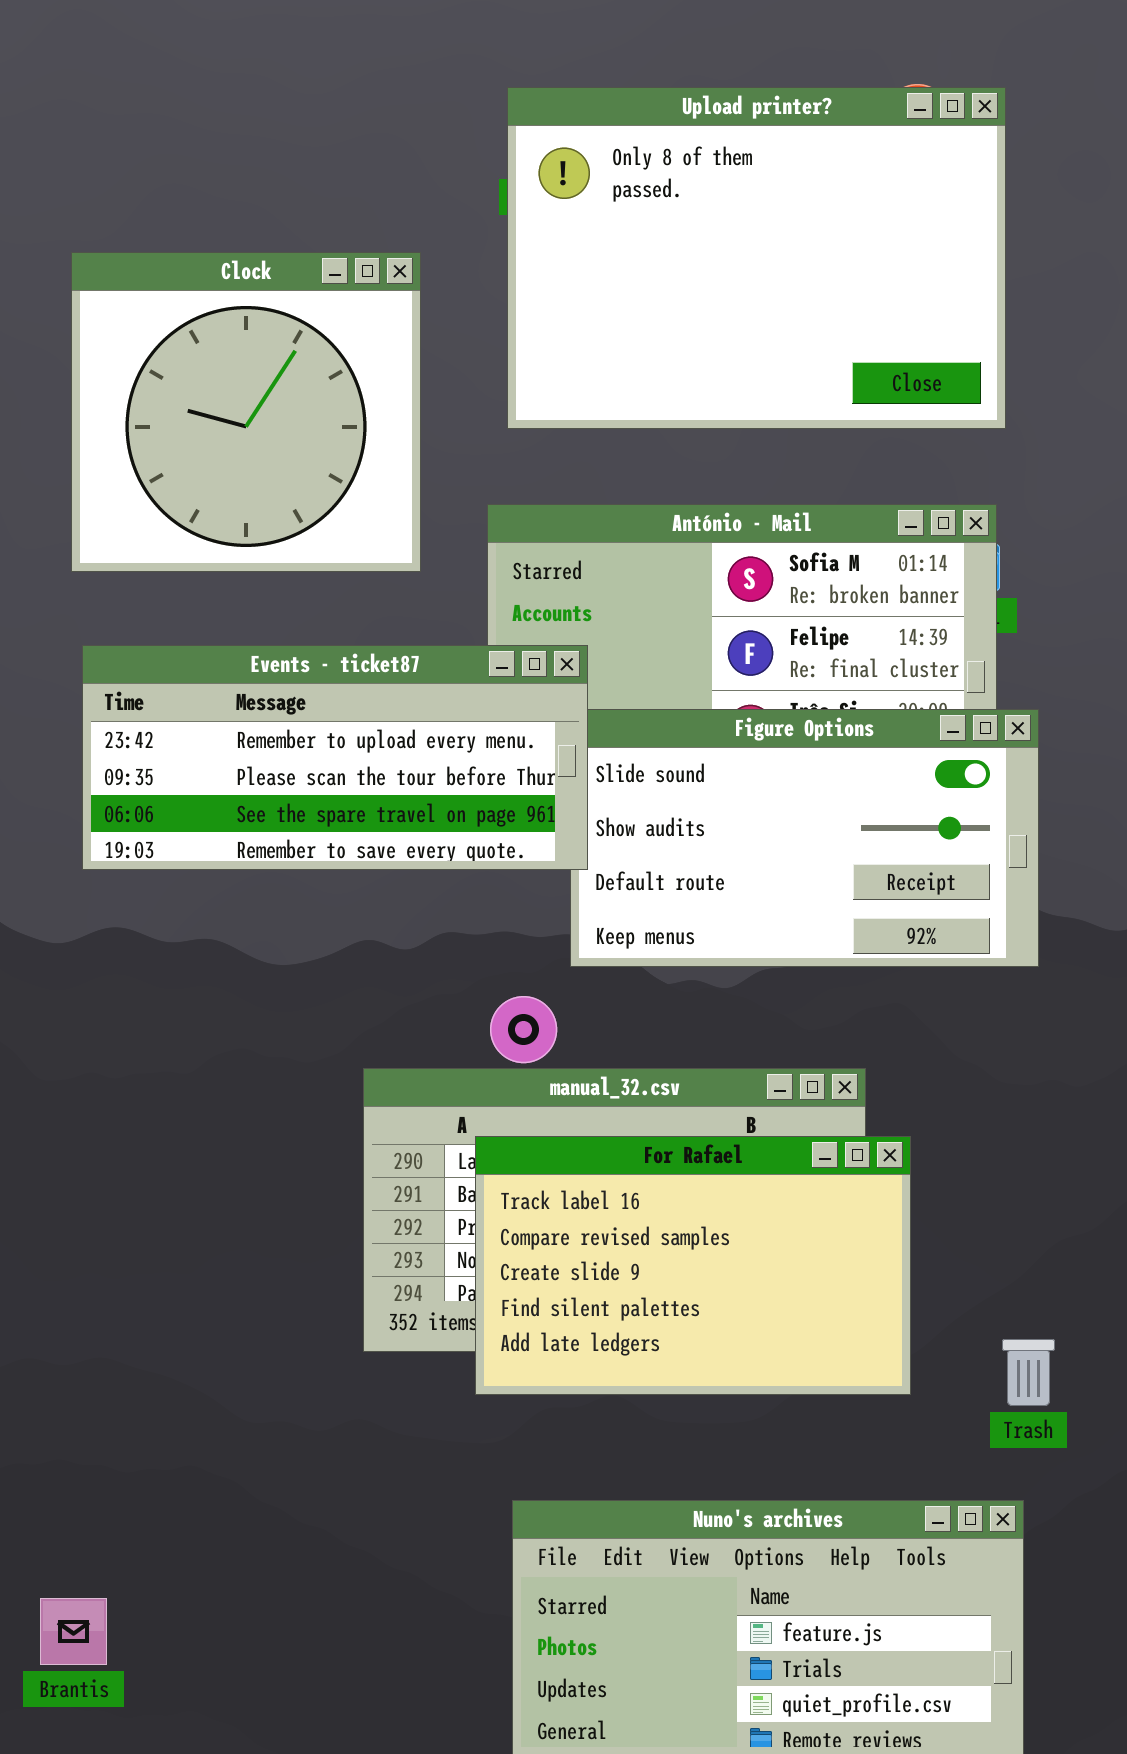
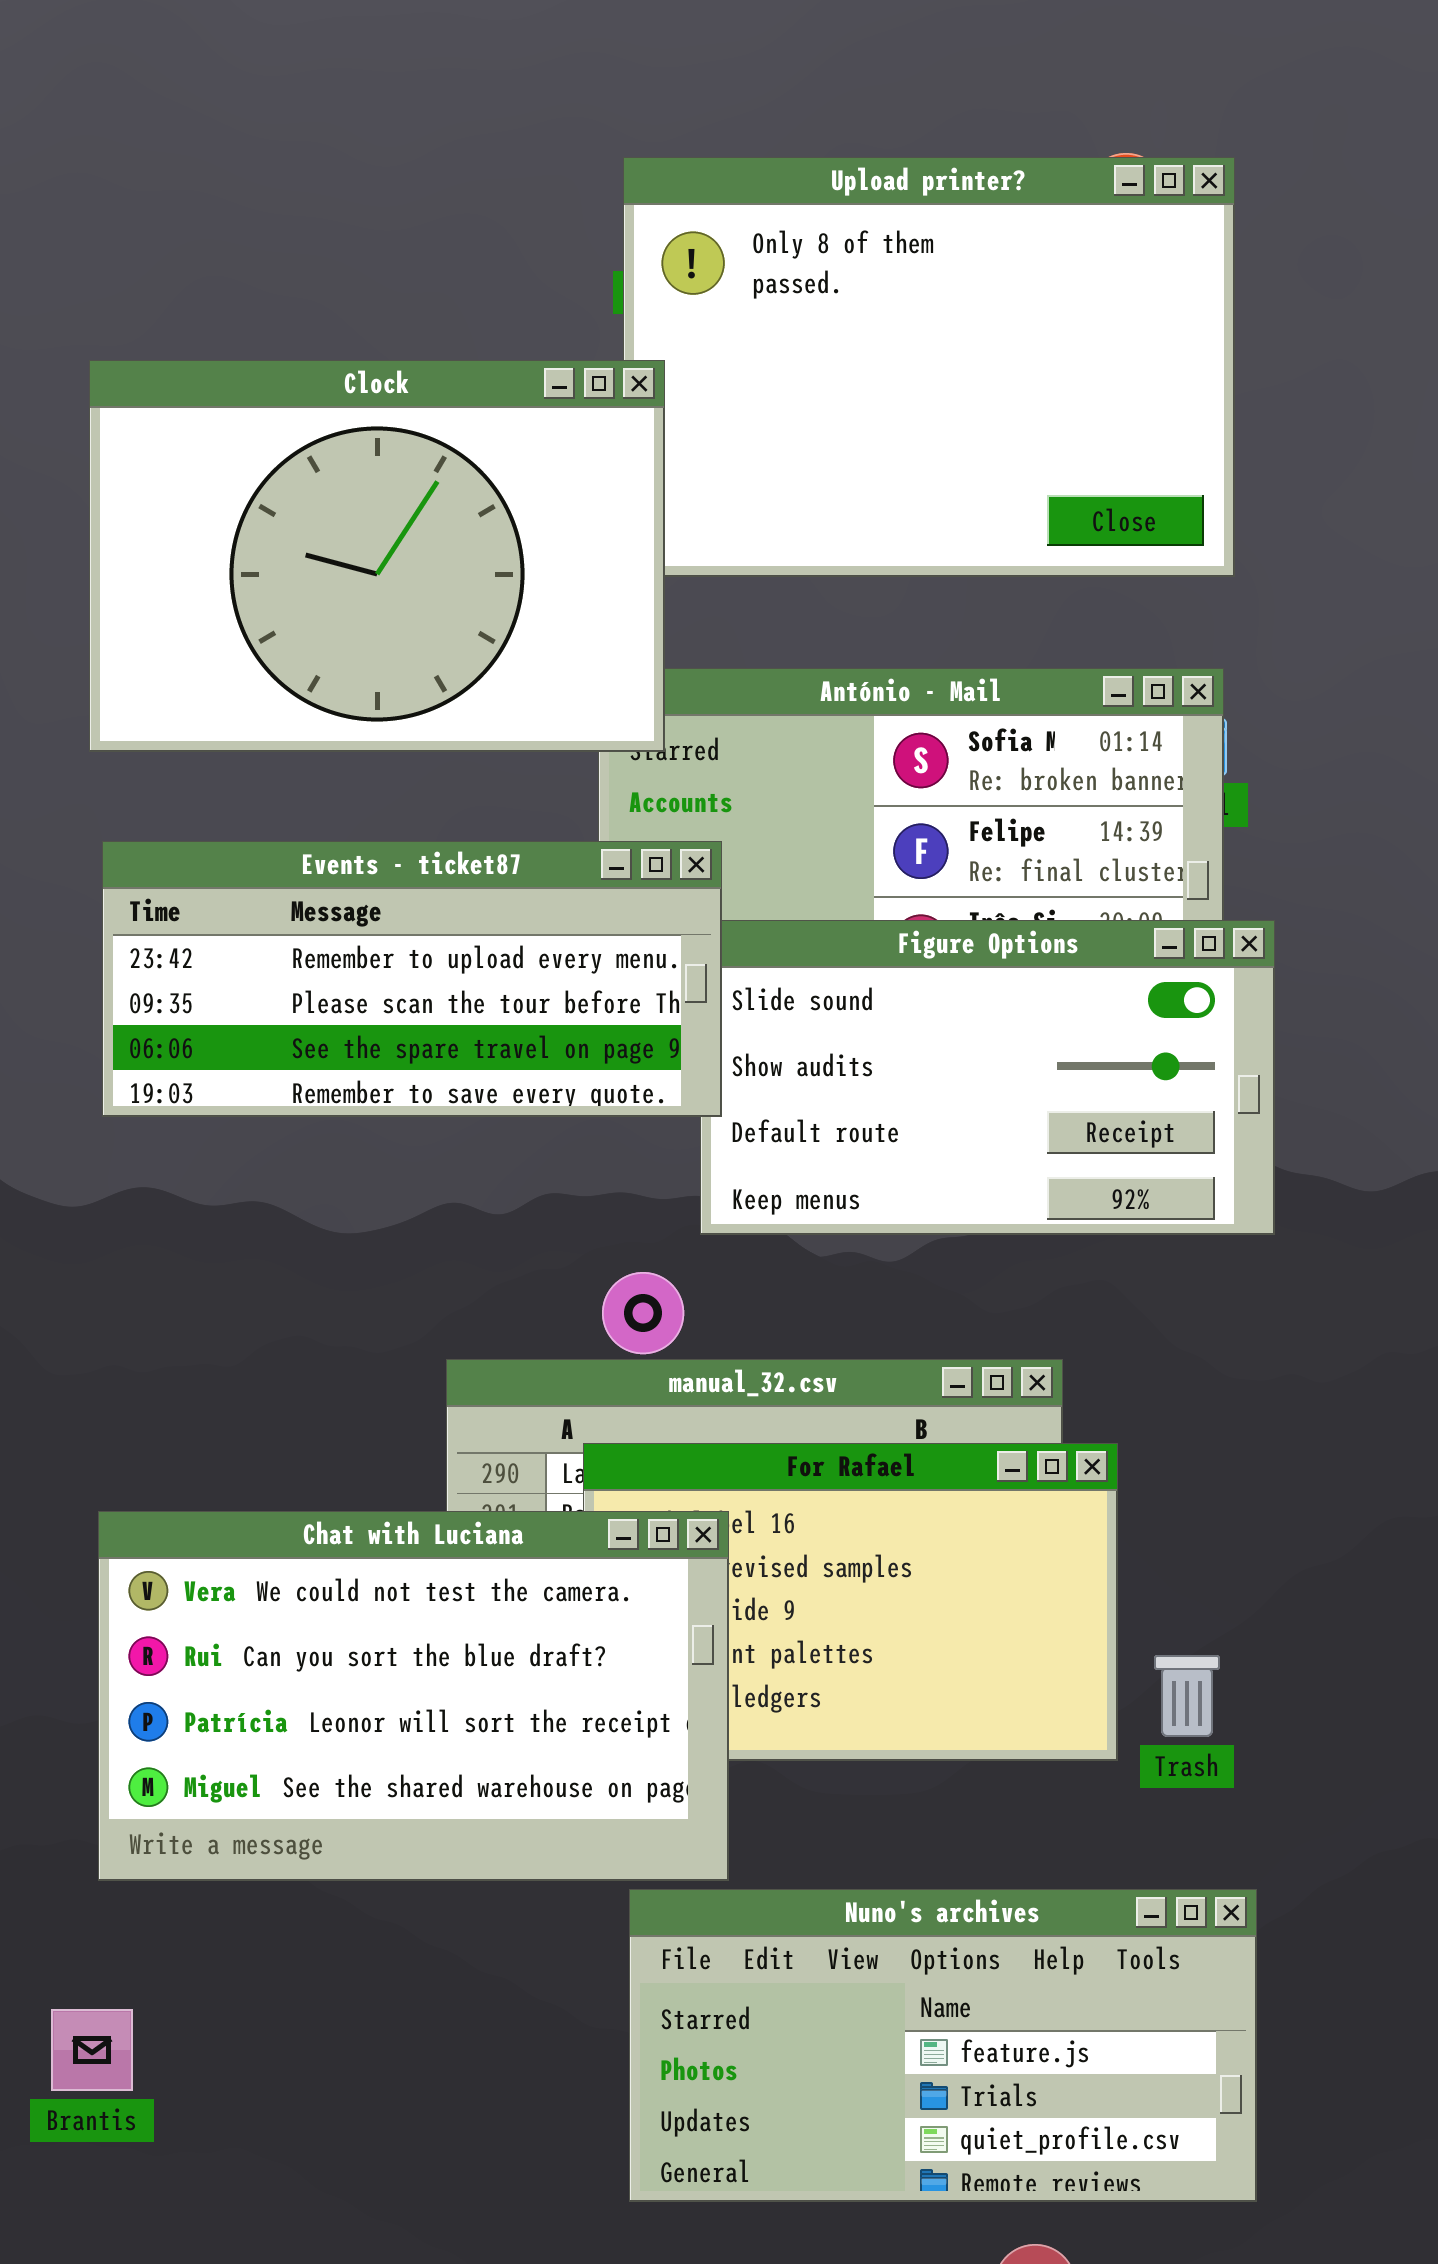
Clock: [71,252,421,572] -> [89,360,665,752], resized
Chat with Luciana: none -> [98,1511,729,1881], opened
Trash: [1002,1339,1055,1406] -> [1154,1655,1220,1737], moved

